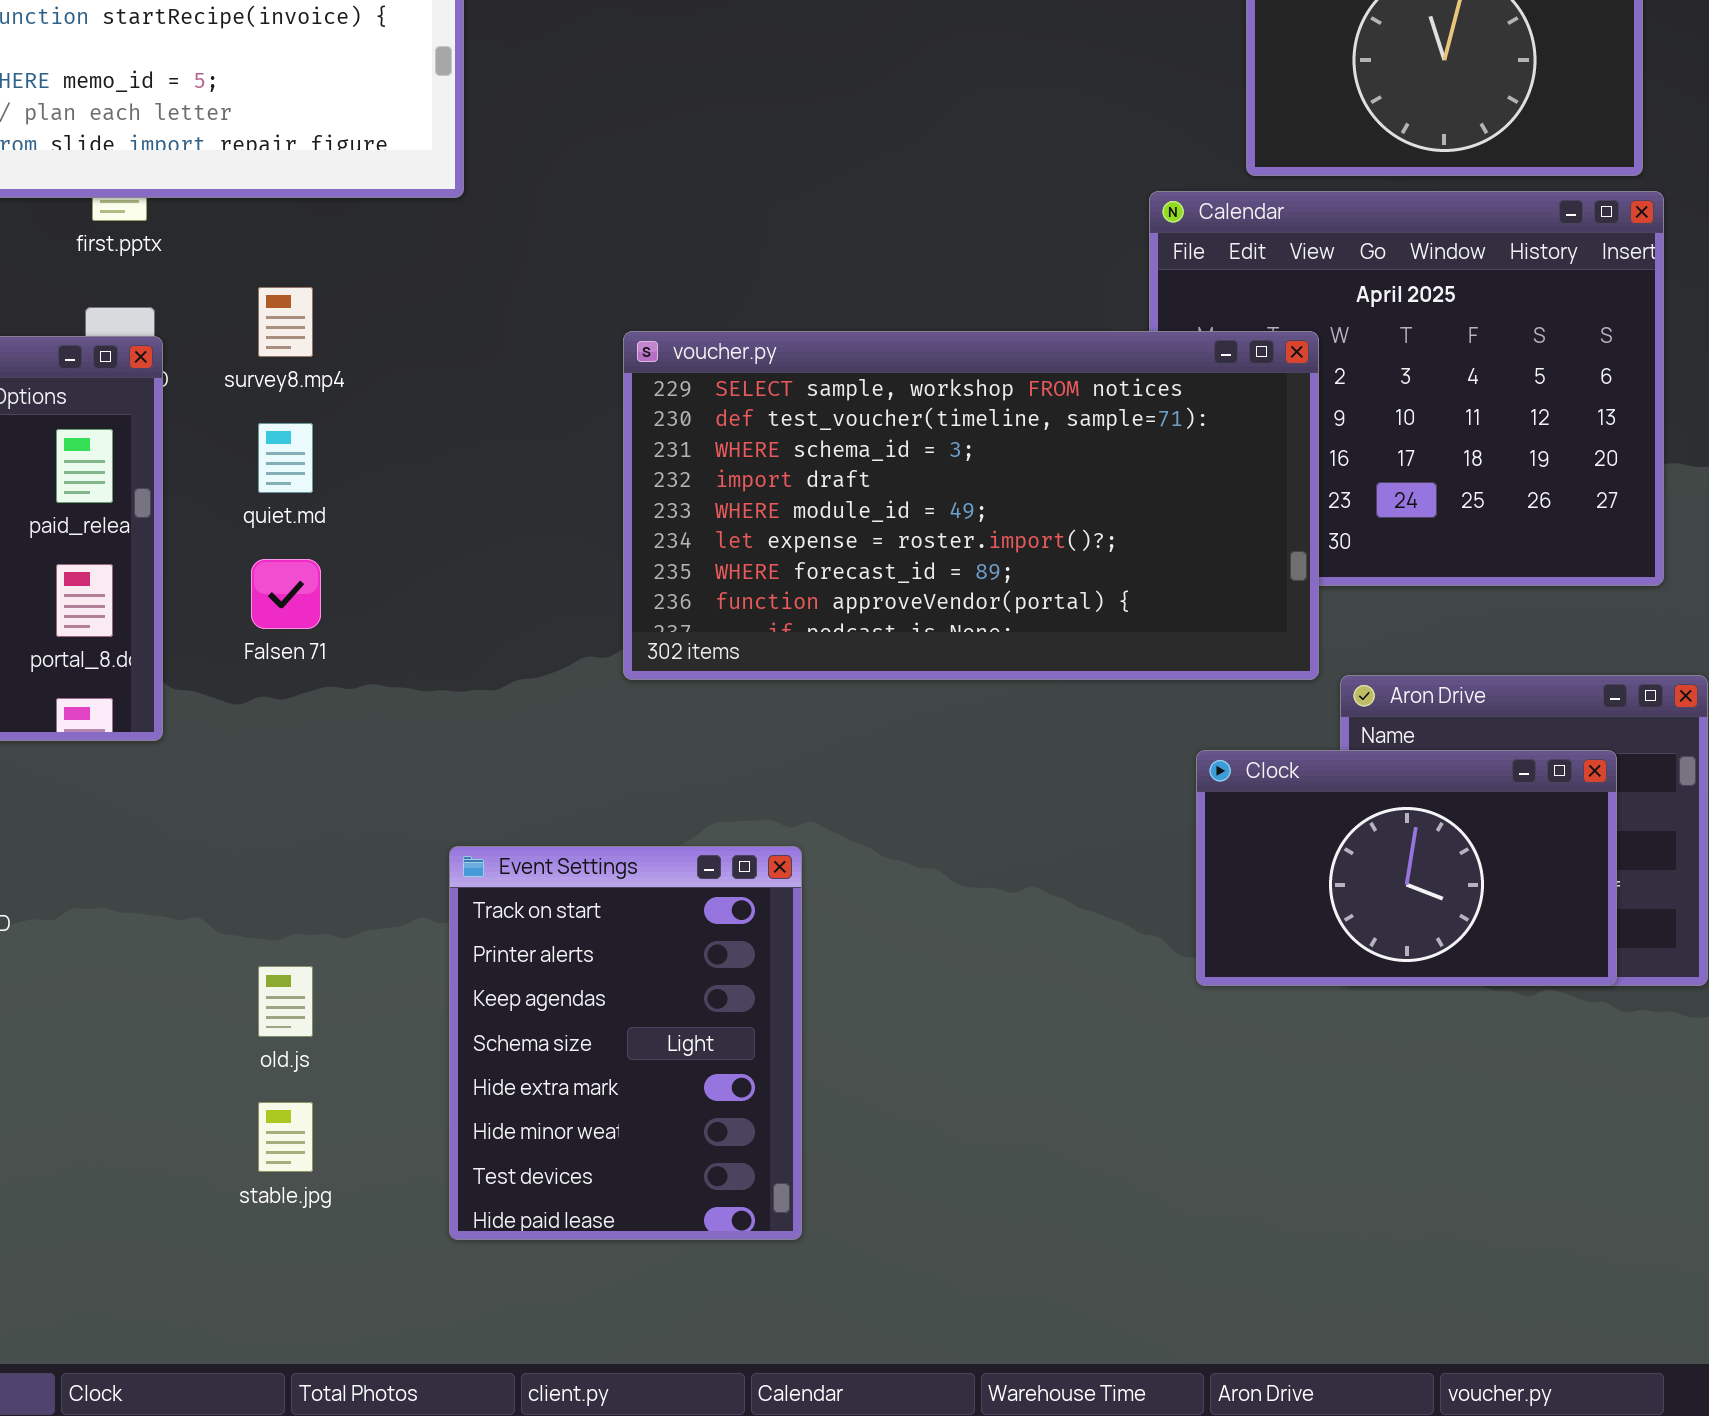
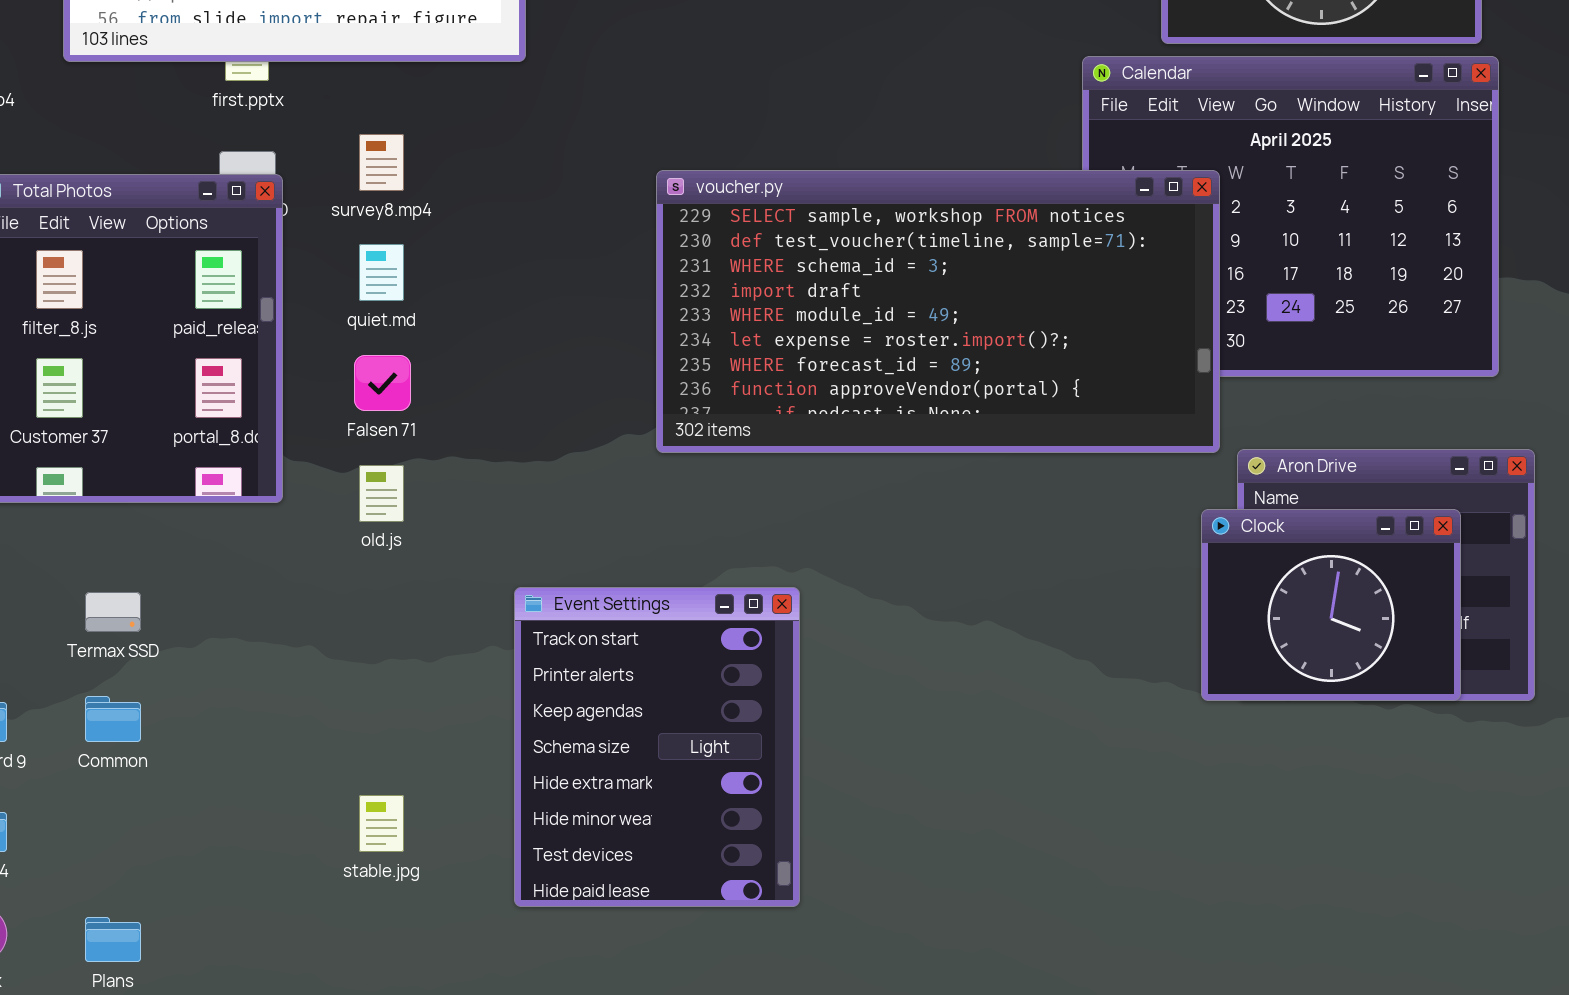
Clock: [1196,750,1617,986] -> [1201,509,1461,701], resized
old.js: [258,966,313,1037] -> [359,465,404,522], moved

